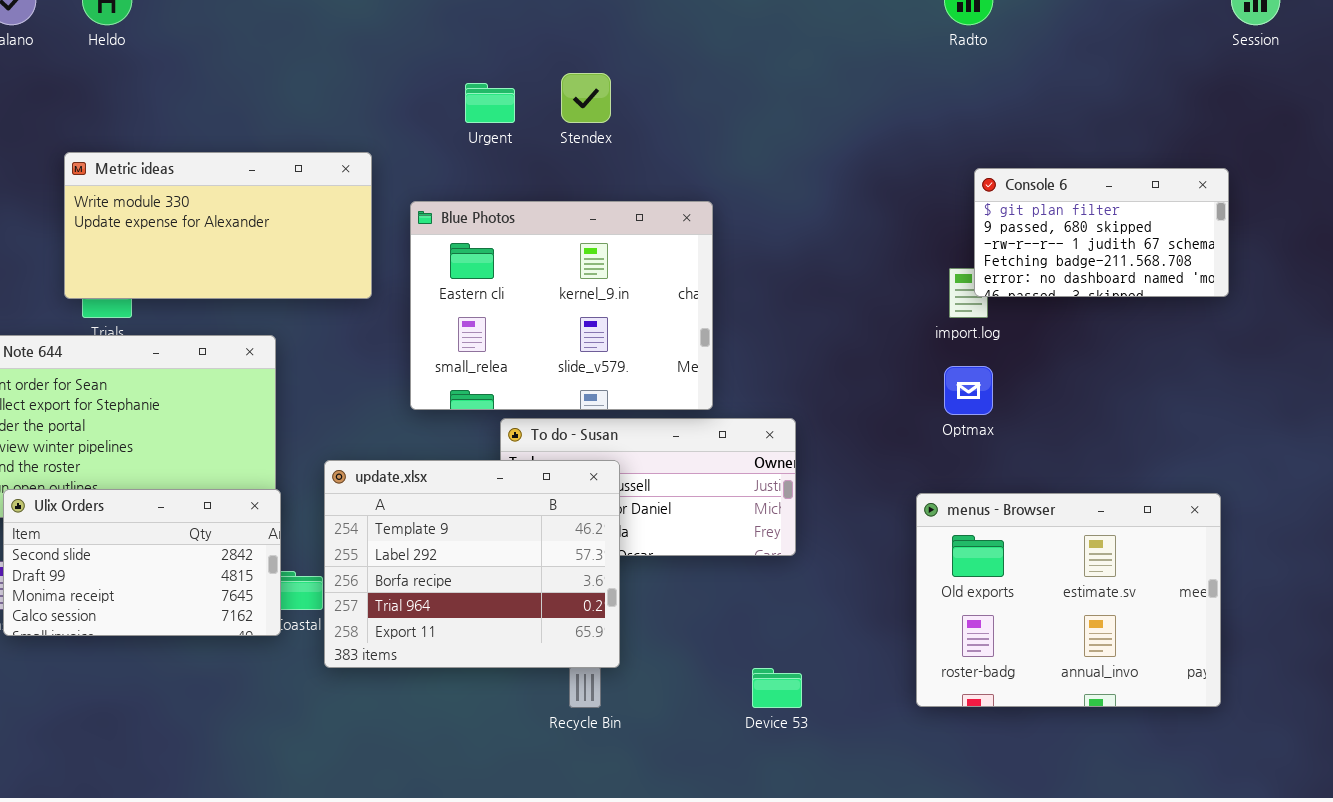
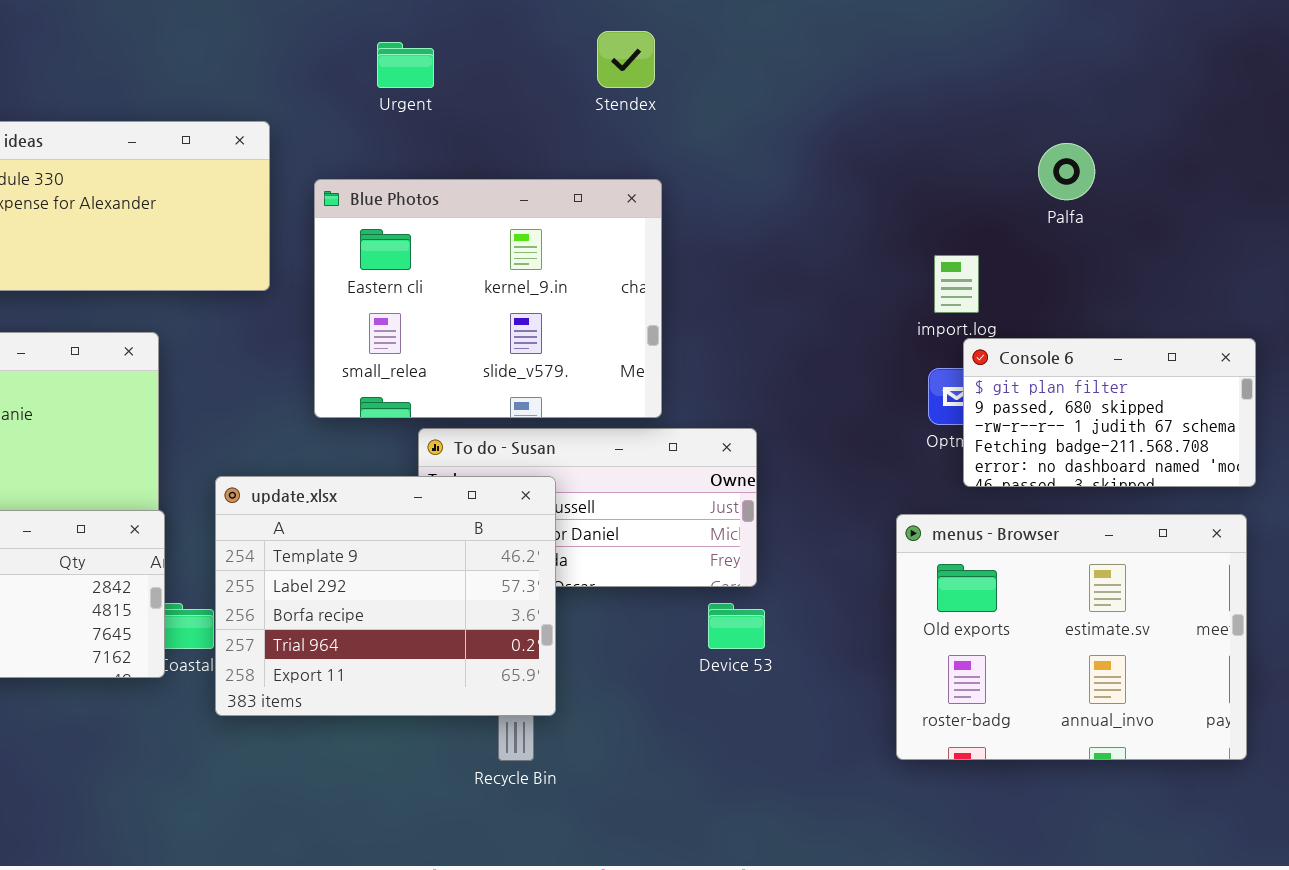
Stendex: [561,73,611,123] -> [597,31,655,88], moved
Console 6: [974,168,1229,297] -> [963,338,1256,487], moved
Device 53: [752,668,802,708] -> [708,603,765,649], moved

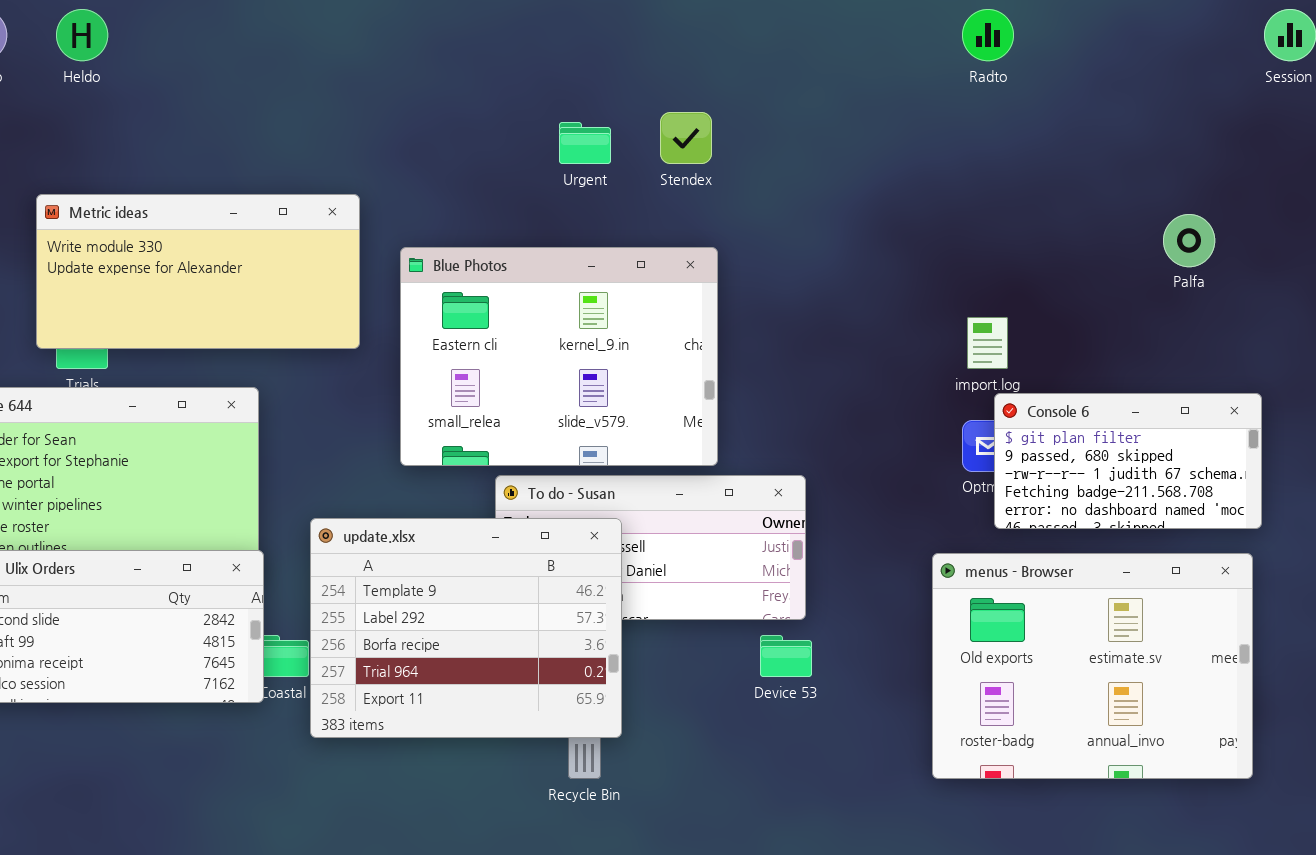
Urgent: [377,42,434,88] -> [559,122,611,164], moved
Palfa: [1038,143,1095,200] -> [1163,214,1215,267], moved

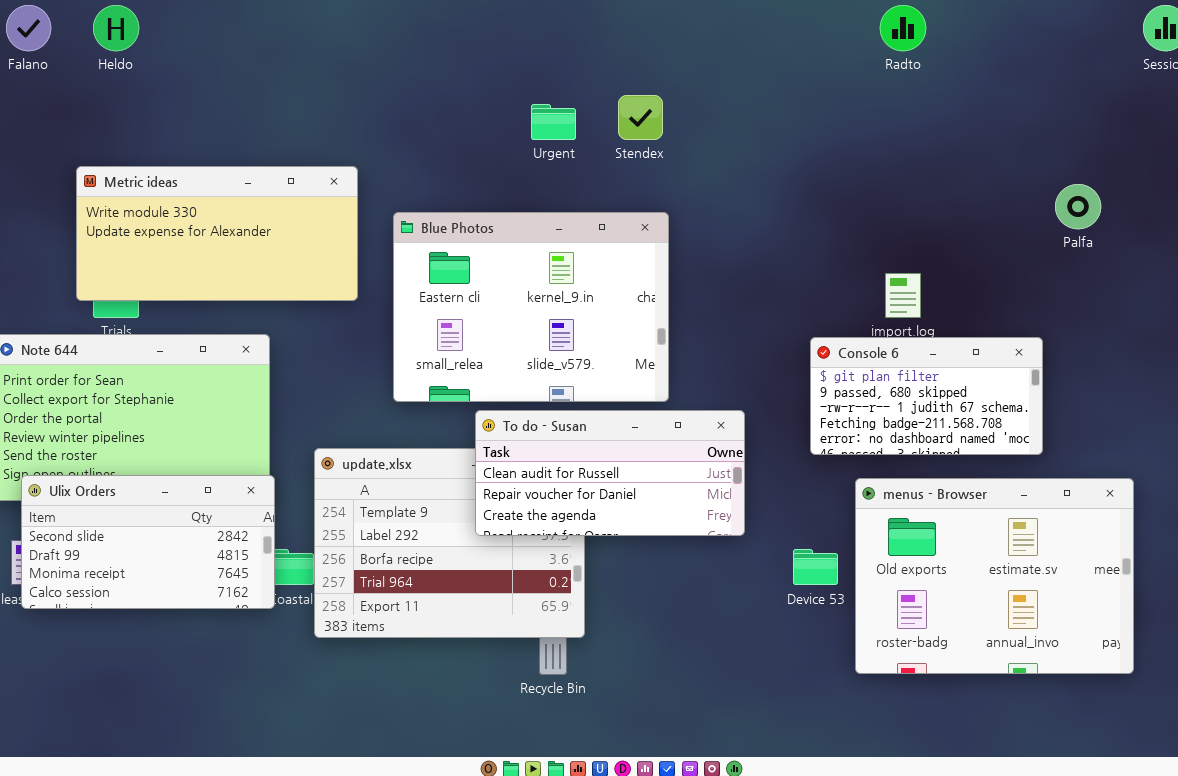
Console 6: [994,393,1262,529] -> [810,337,1043,455], moved
To do - Susan: [495,475,806,620] -> [475,410,745,536], raised
Device 53: [760,635,812,677] -> [793,549,838,585], moved

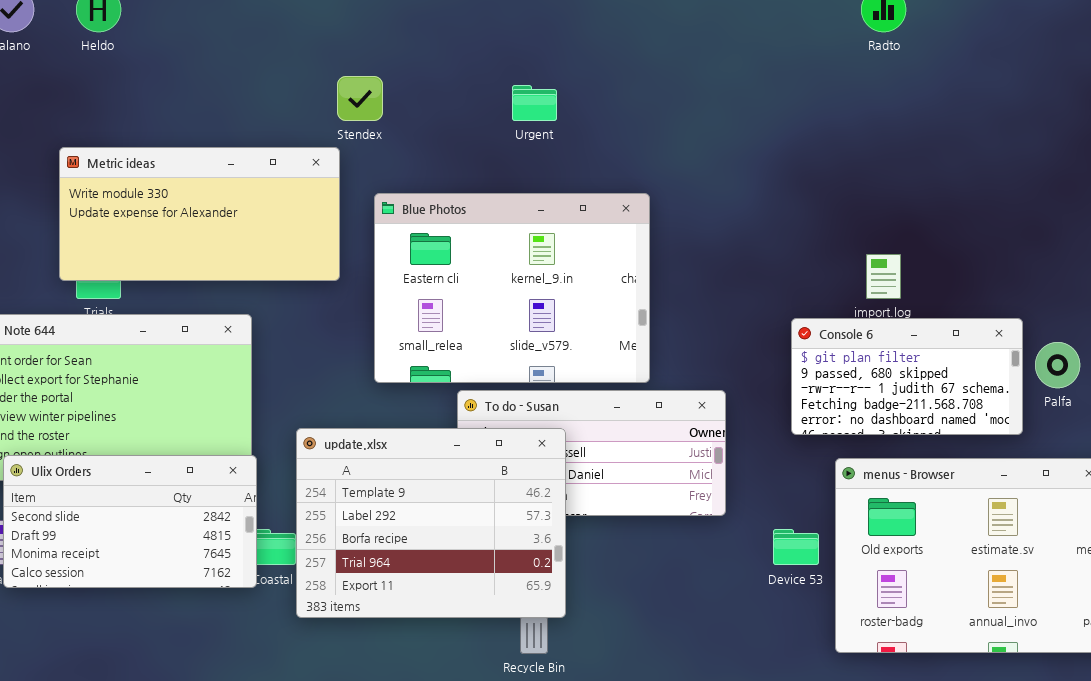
Stendex: [618,95,663,140] -> [337,76,383,121], moved
Palfa: [1055,184,1101,229] -> [1035,342,1080,388], moved
update.xlsx: [314,448,585,638] -> [296,428,566,618], raised

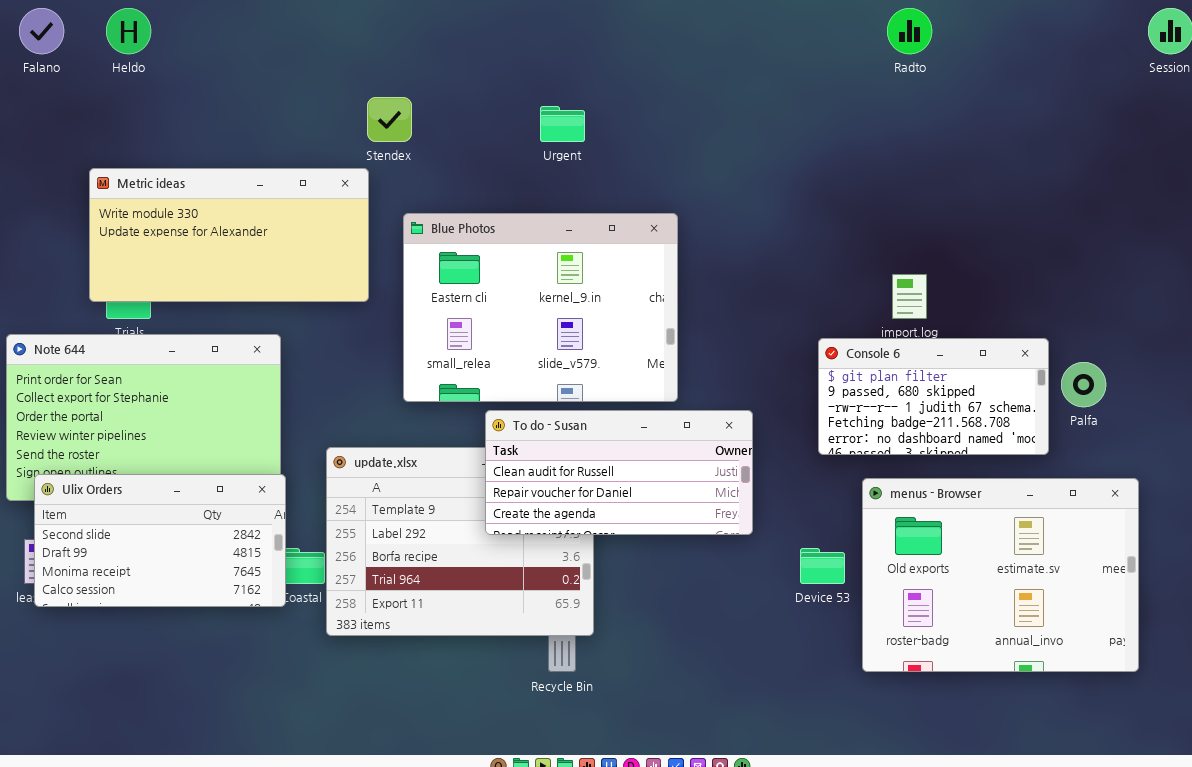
To do - Susan: [457,390,726,516] -> [485,410,753,535], raised

